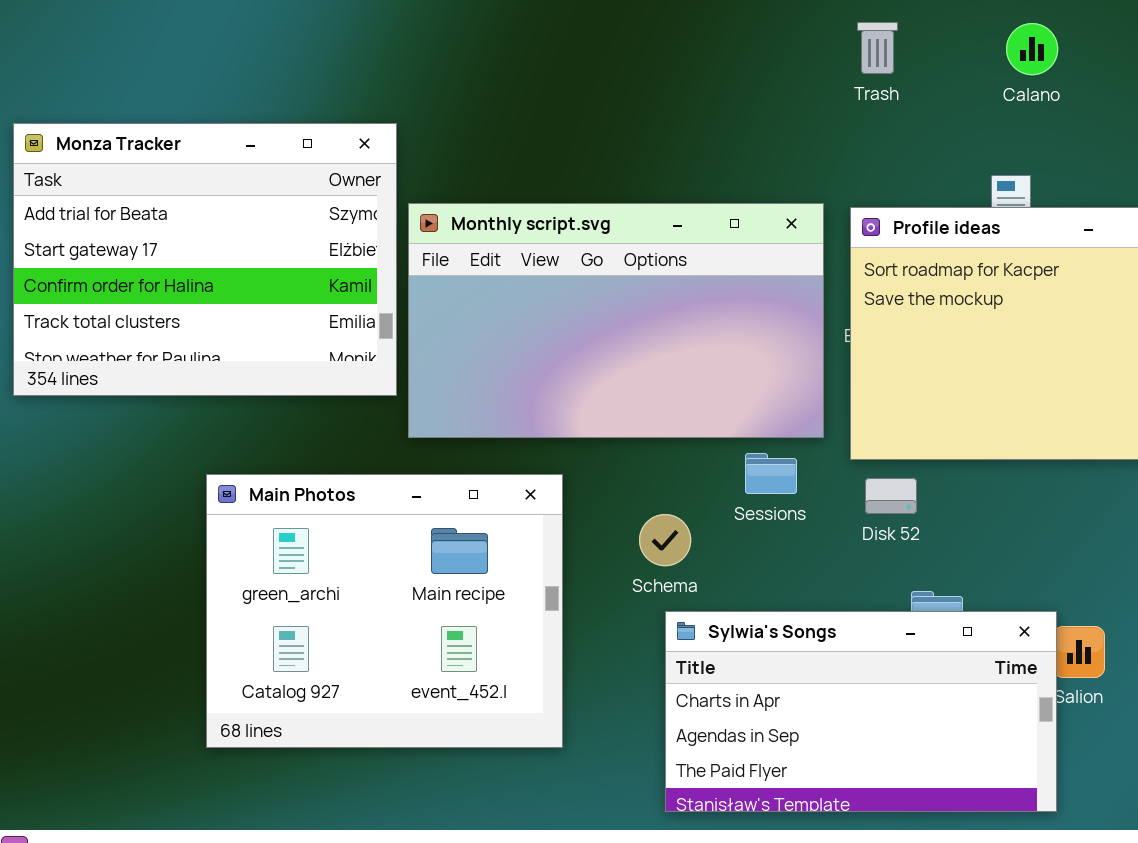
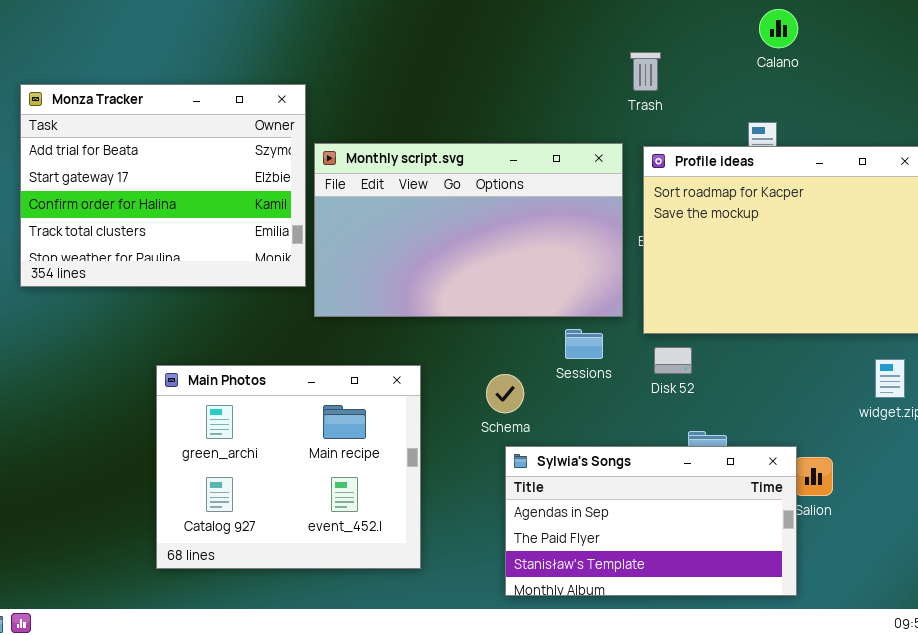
Trash: [857,22,898,74] -> [630,52,661,91], moved
Main Photos: [206,474,563,748] -> [156,365,421,569], moved
Sylwia's Songs: [665,611,1057,812] -> [505,446,797,596], scrolled down 1 row

